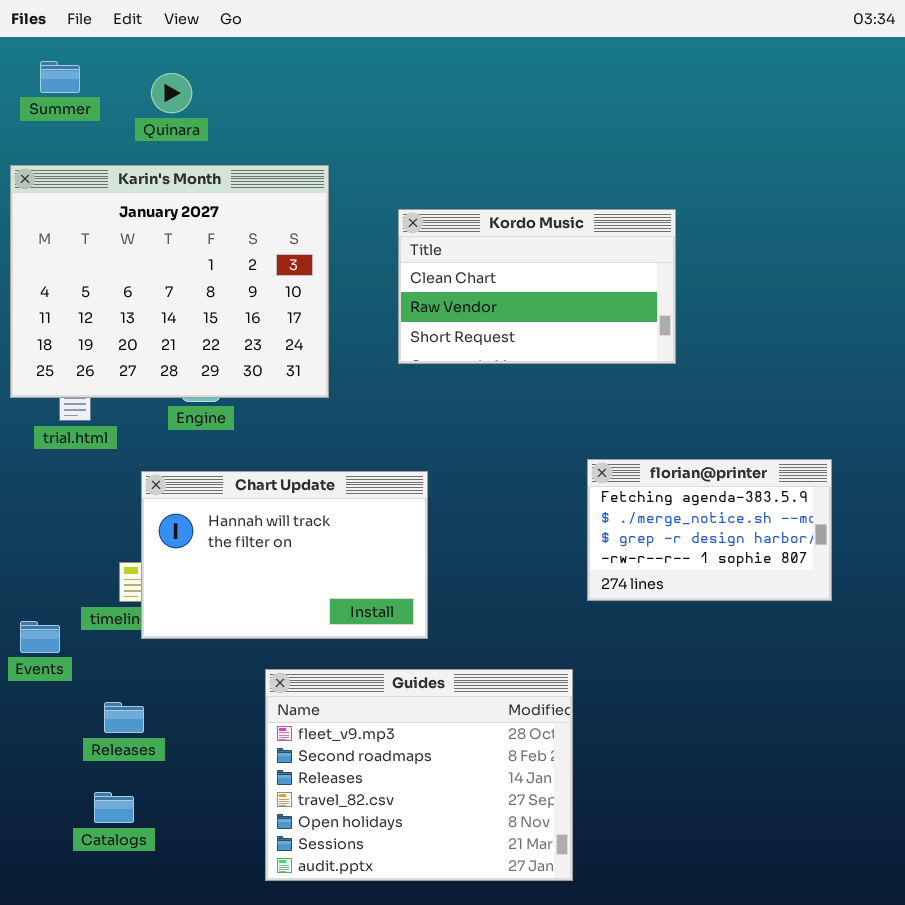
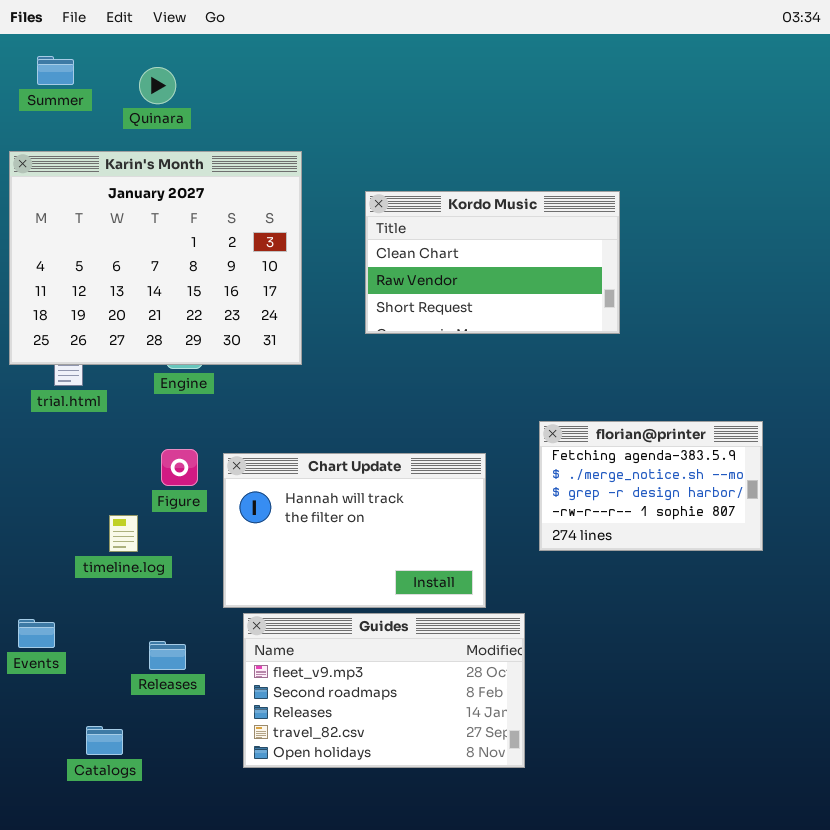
Chart Update: [141,471,428,639] -> [223,453,486,608], moved
Events: [20,621,60,653] -> [18,619,55,648], moved
Guides: [265,669,573,881] -> [243,613,525,768], resized
Releases: [104,702,144,733] -> [149,641,186,670], moved

